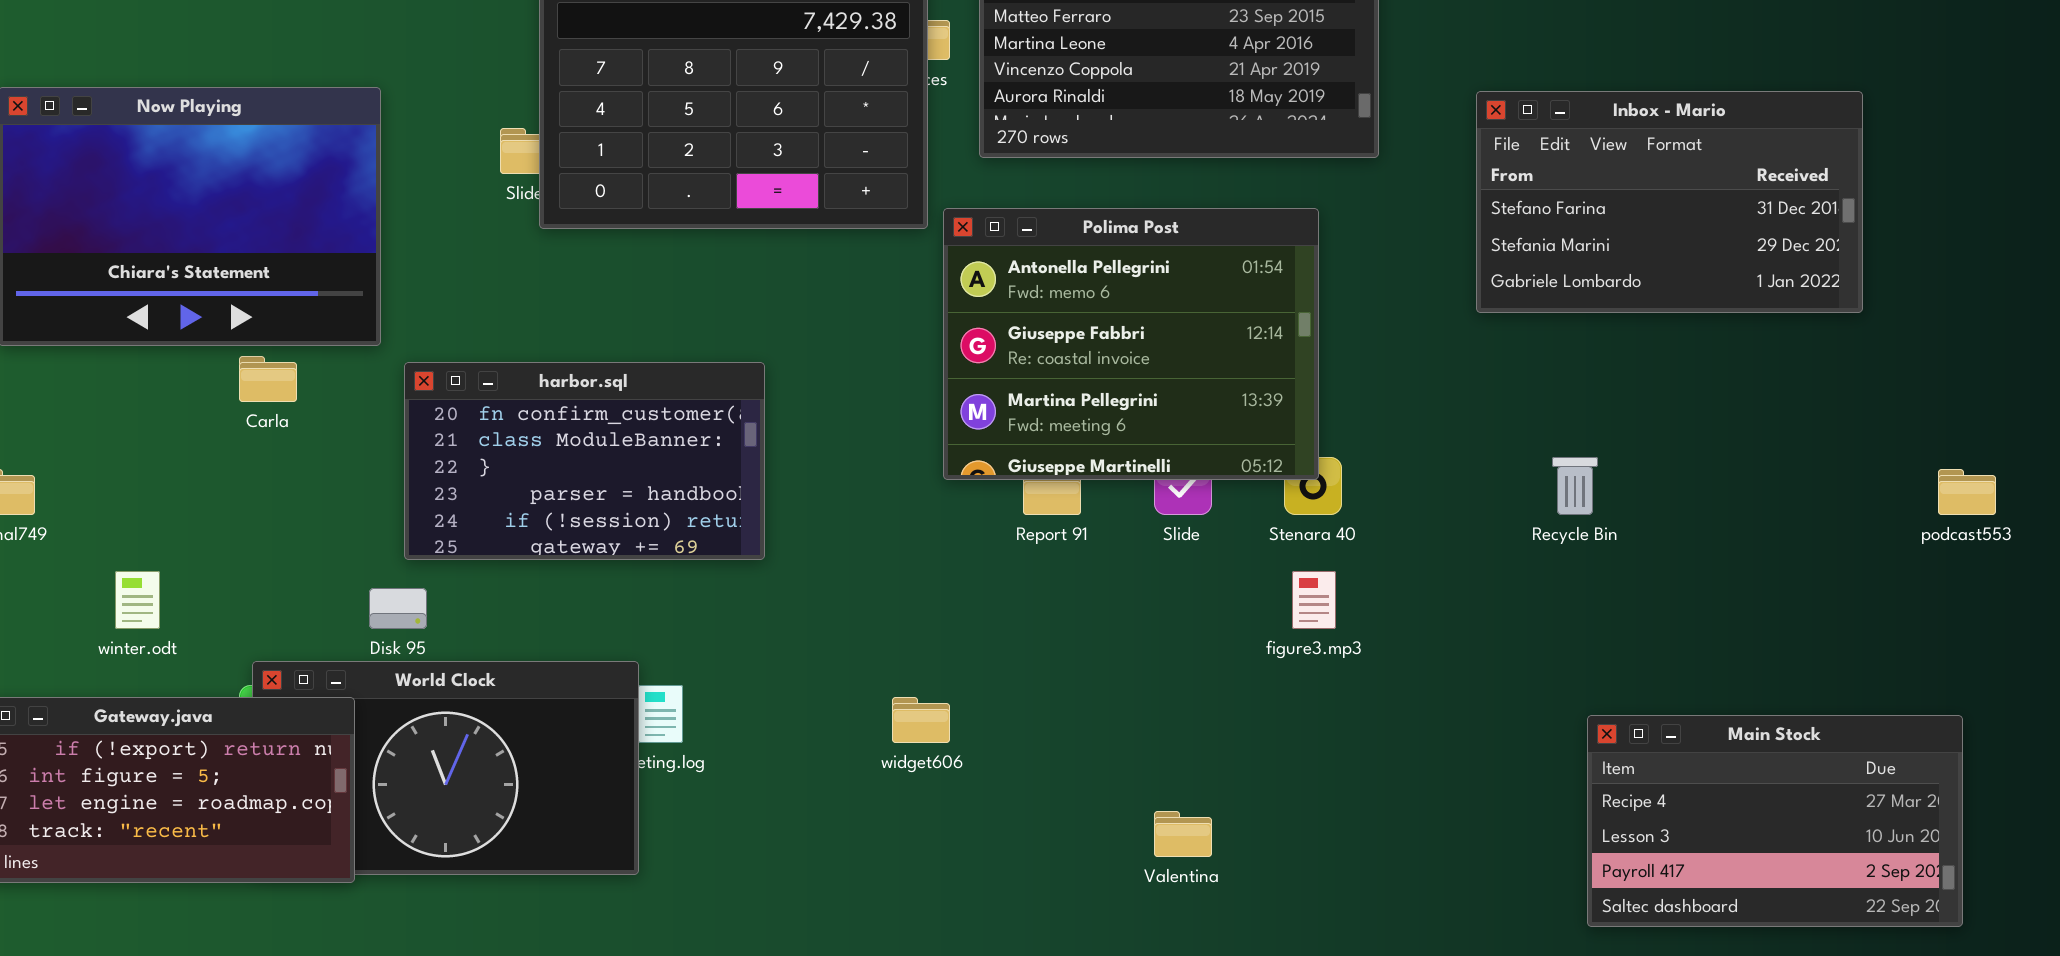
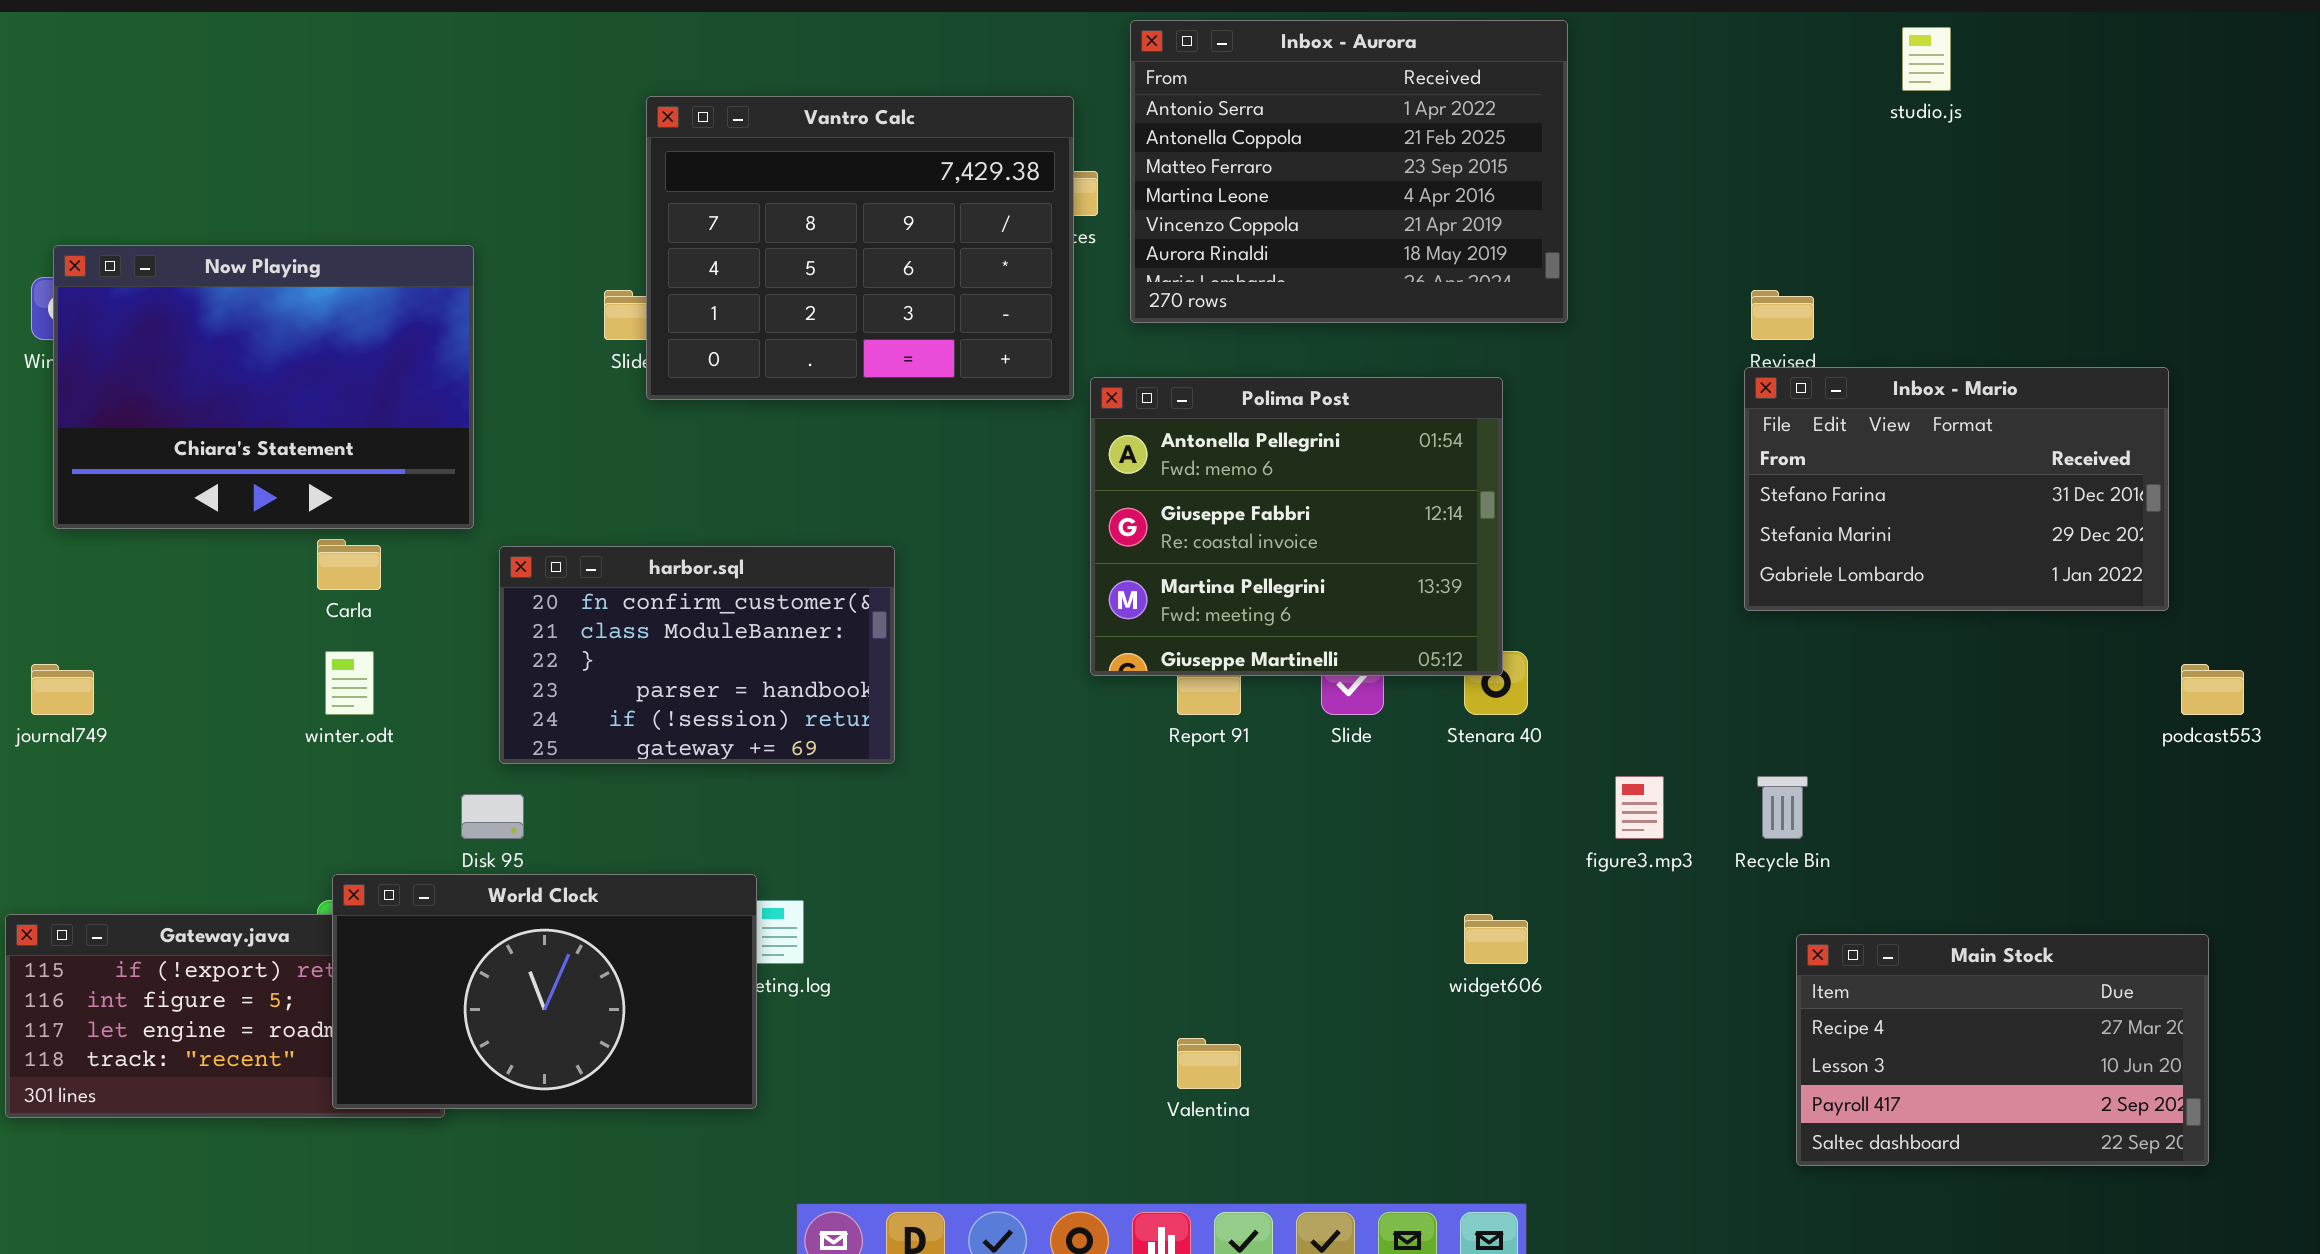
Inbox - Mario: [1476,91,1863,313] -> [1744,367,2169,611], moved
Recycle Bin: [1552,457,1598,515] -> [1757,776,1808,839], moved
winter.odt: [115,571,160,629] -> [325,651,374,715], moved
figure3.mp3: [1292,571,1336,629] -> [1615,776,1664,839], moved
World Clock: [252,661,639,875] -> [332,874,757,1109], raised
widget606: [892,697,950,743] -> [1464,914,1528,964], moved
Valentina: [1154,811,1212,857] -> [1177,1038,1241,1089], moved

